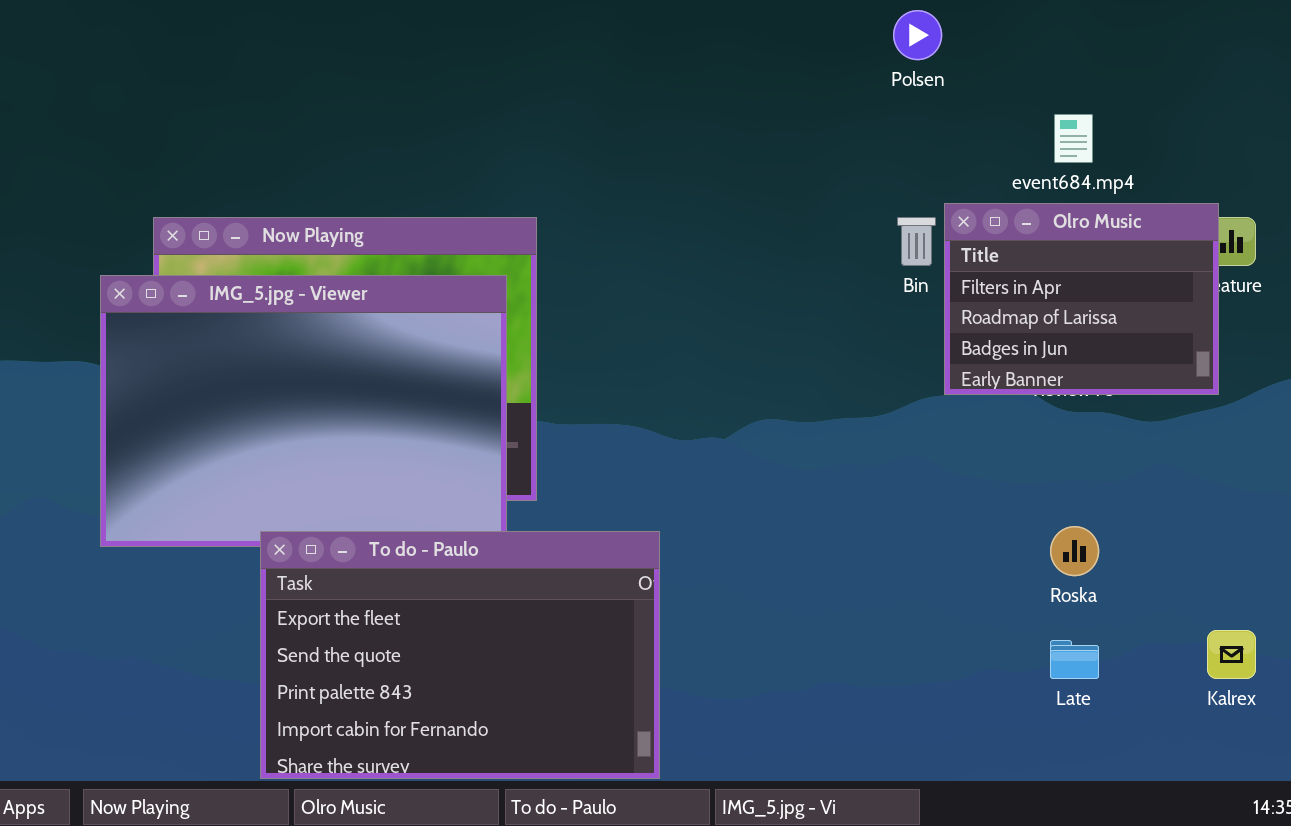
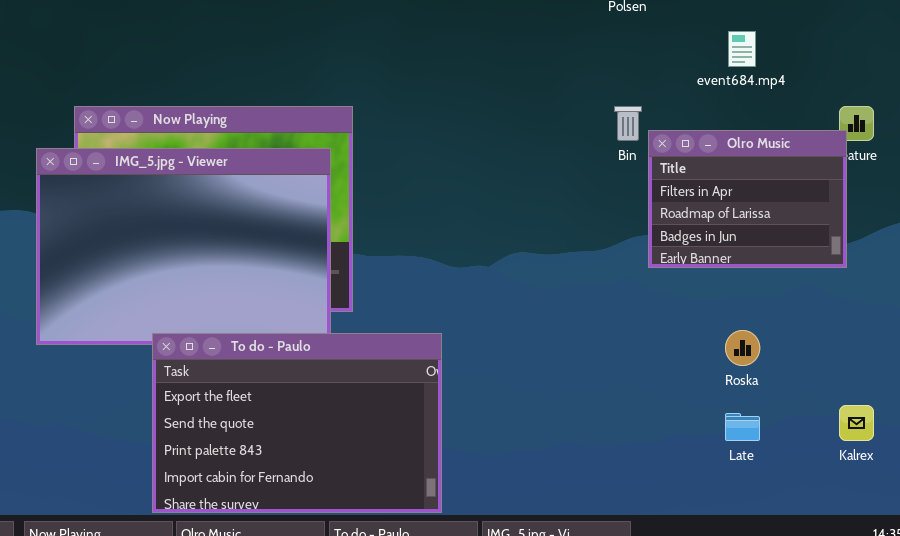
Olro Music: [944,203,1219,395] -> [648,130,847,268], moved

